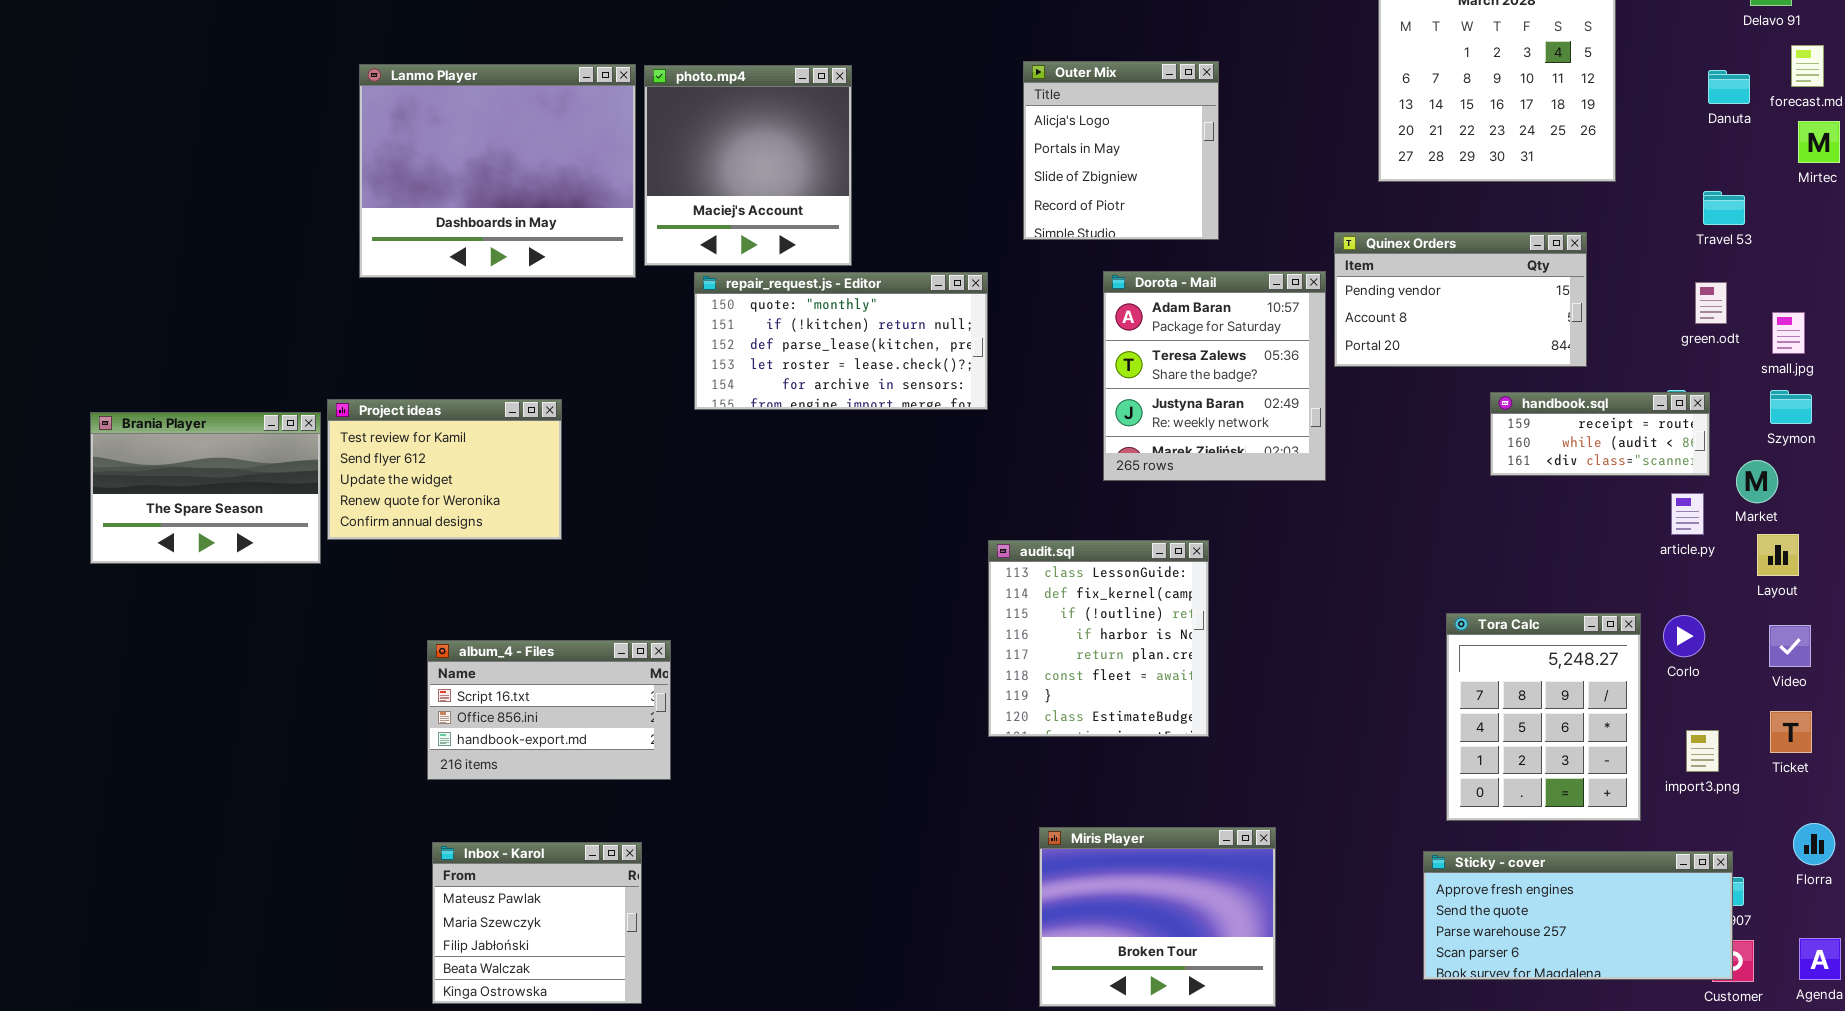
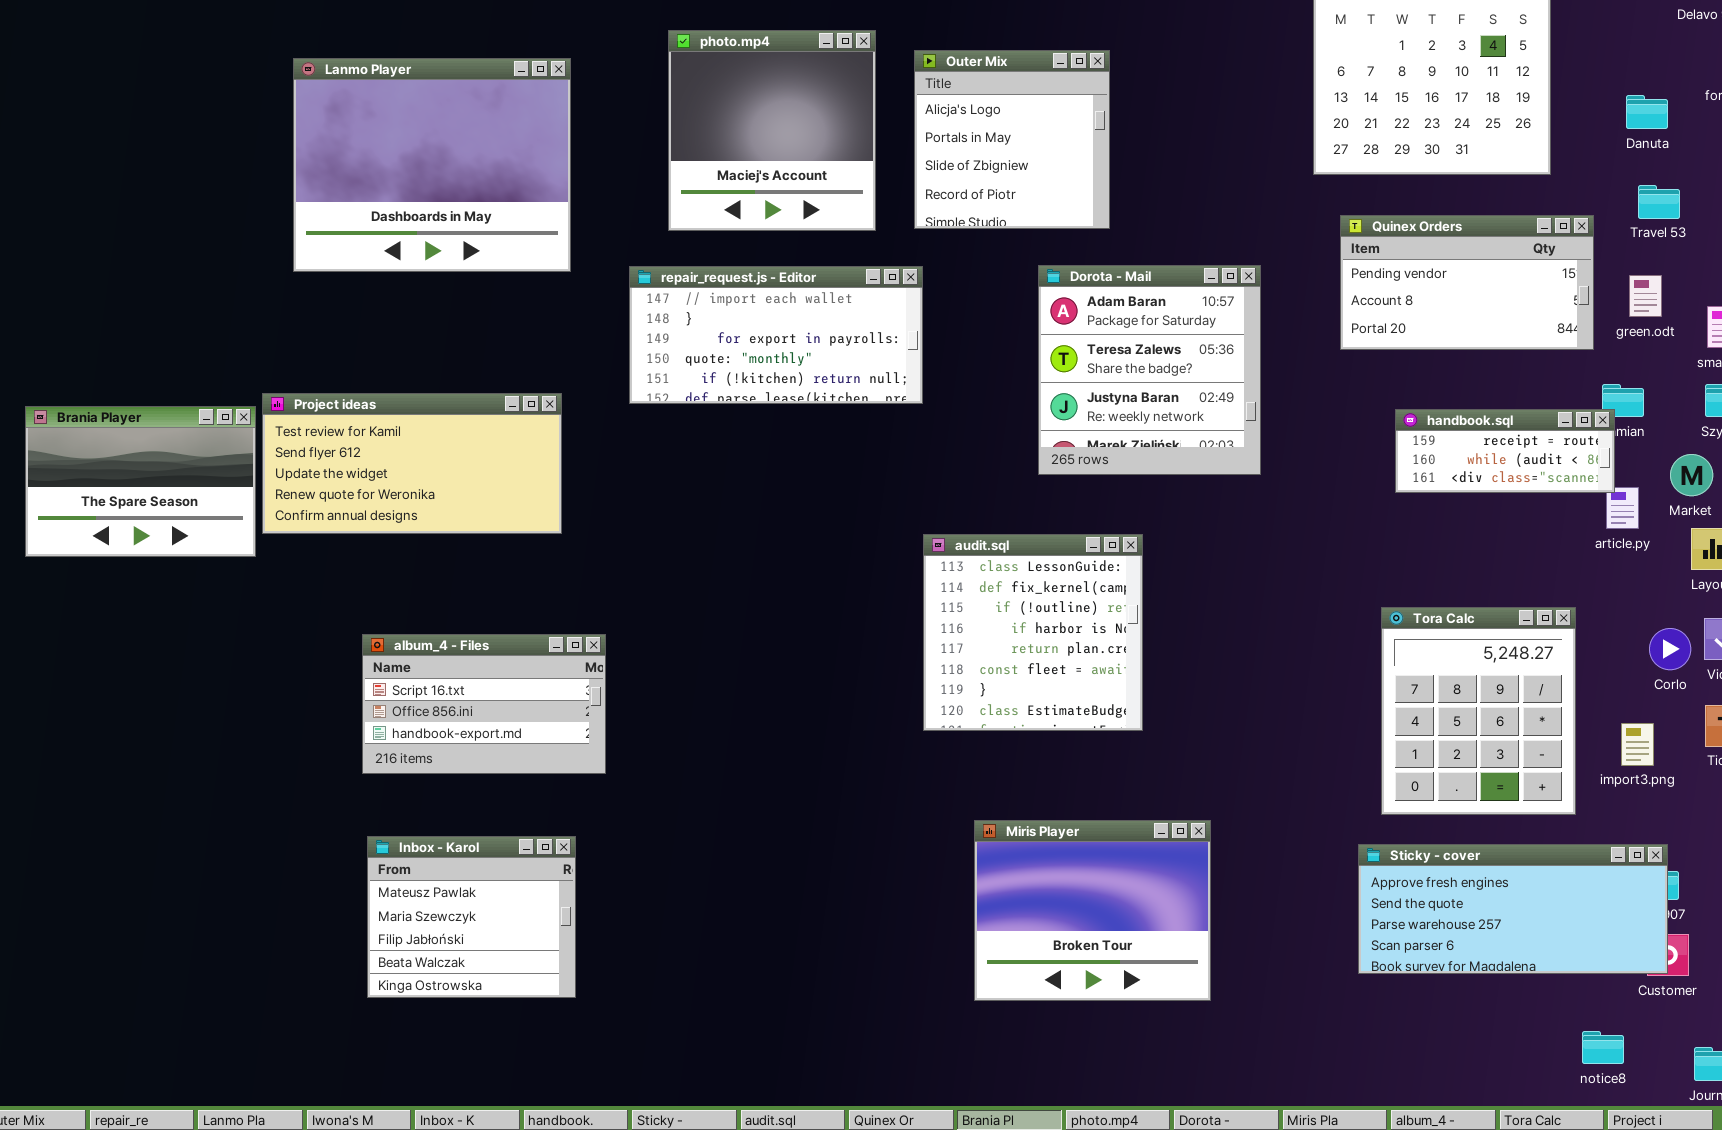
Outer Mix: [1023,61,1219,240] -> [914,50,1110,229], moved
photo.mp4: [644,65,852,266] -> [668,30,876,231], moved
Danuta: [1708,70,1750,104] -> [1626,95,1668,129], moved
Quinex Orders: [1334,232,1587,367] -> [1340,215,1594,350], moved
repair_request.js - Editor: [694,272,988,410] -> [629,266,923,404], scrolled up 3 rows
handbook.sql: [1490,392,1710,476] -> [1395,409,1615,493], moved
Project ideas: [327,399,562,540] -> [262,393,562,534], resized
Corlo: [1663,615,1705,657] -> [1649,628,1691,670], moved

